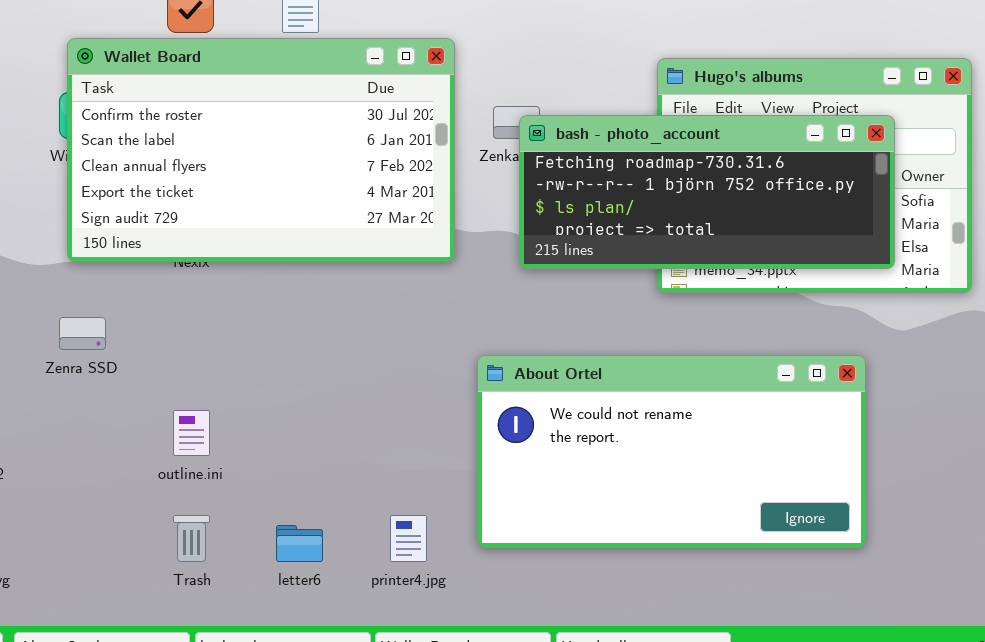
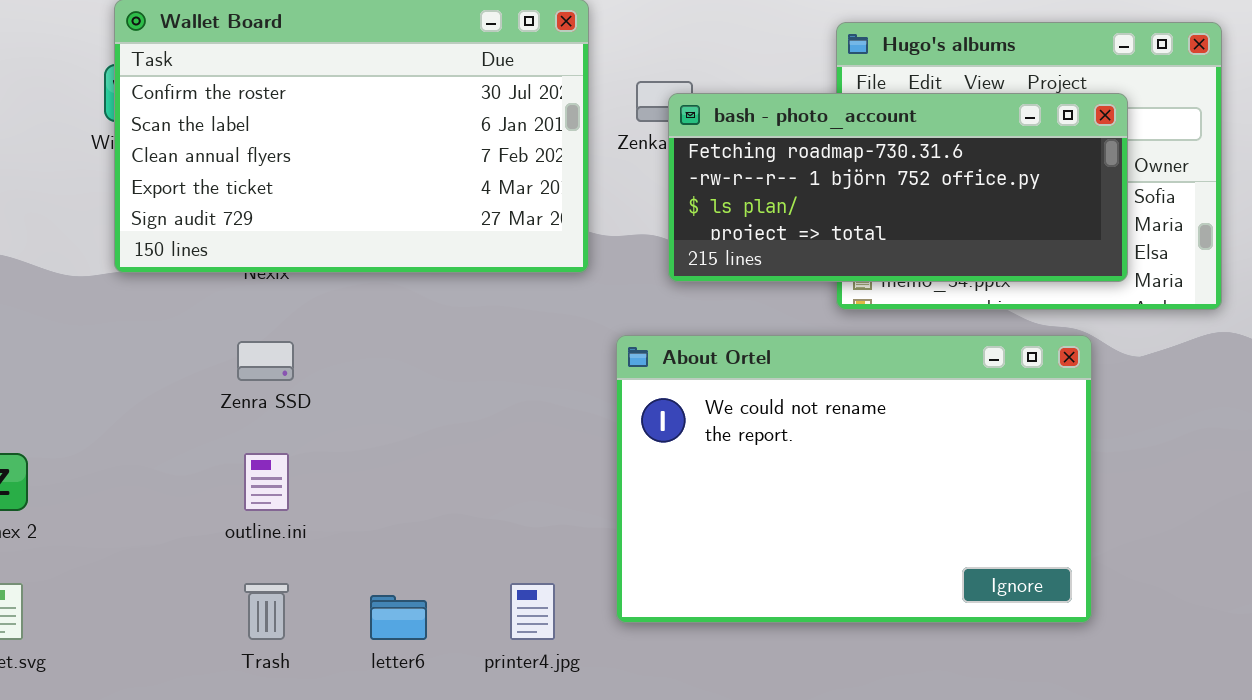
Zenra SSD: [59,317,106,350] -> [237,341,294,381], moved
About Ortel: [477,355,866,548] -> [616,335,1092,623], resized

